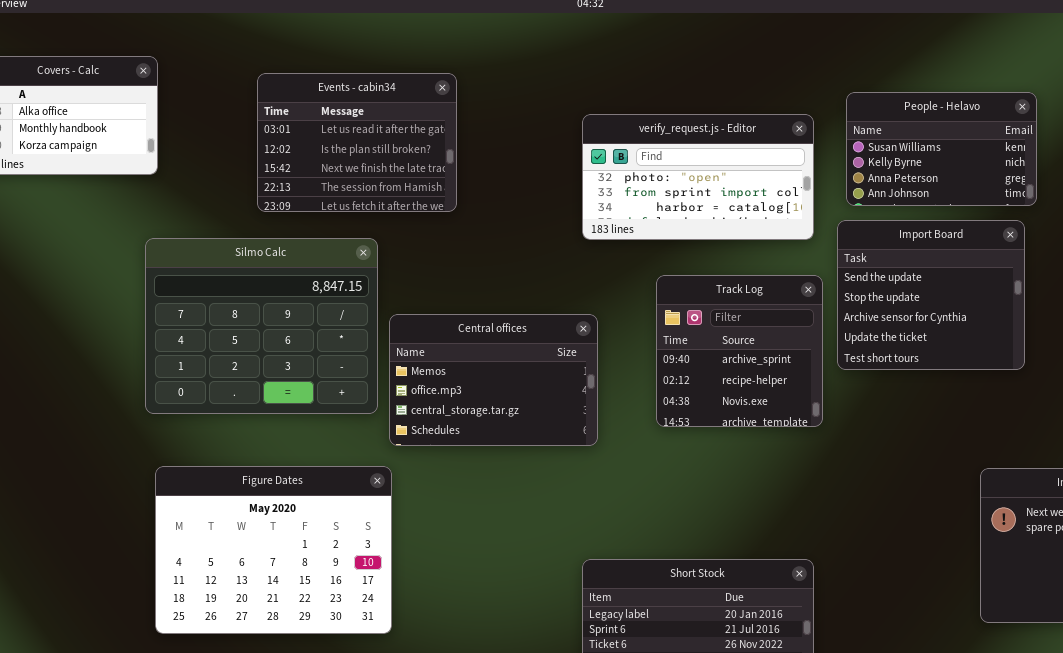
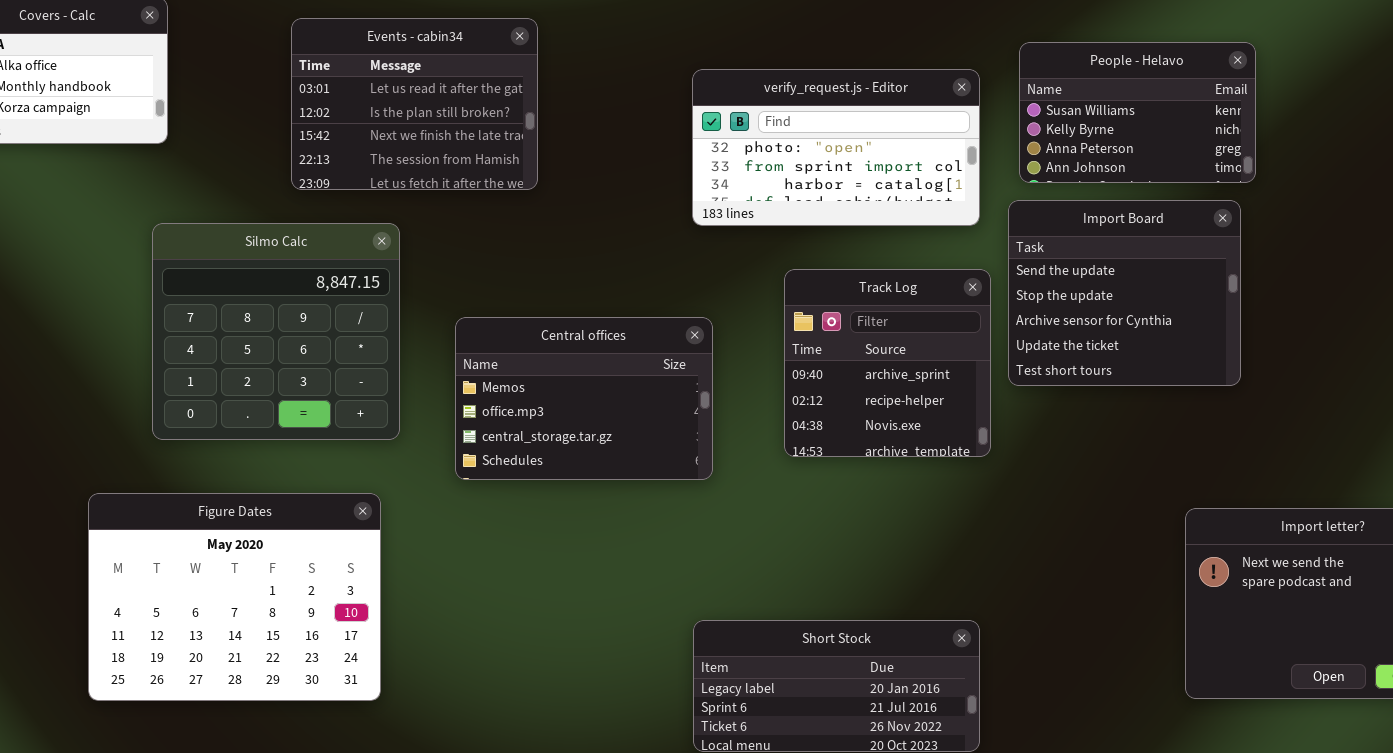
Silmo Calc: [145,238,378,414] -> [152,223,400,440], resized
Figure Dates: [155,466,392,634] -> [88,493,381,701], moved

